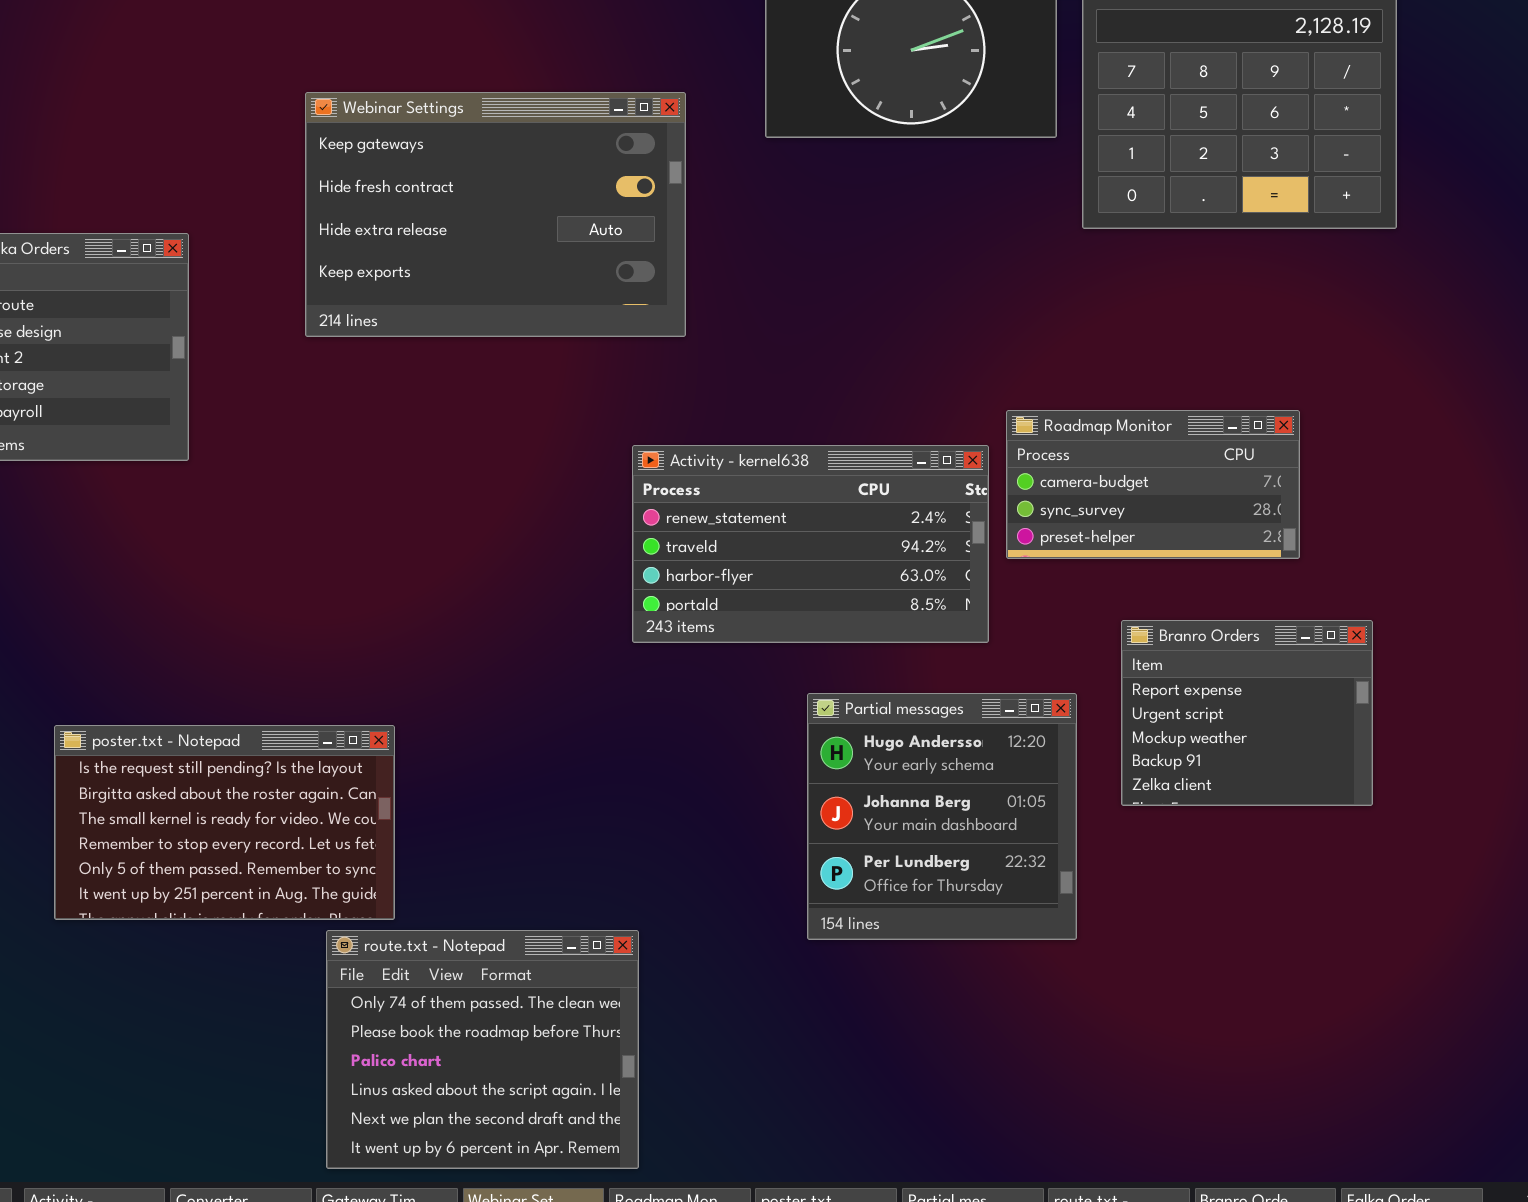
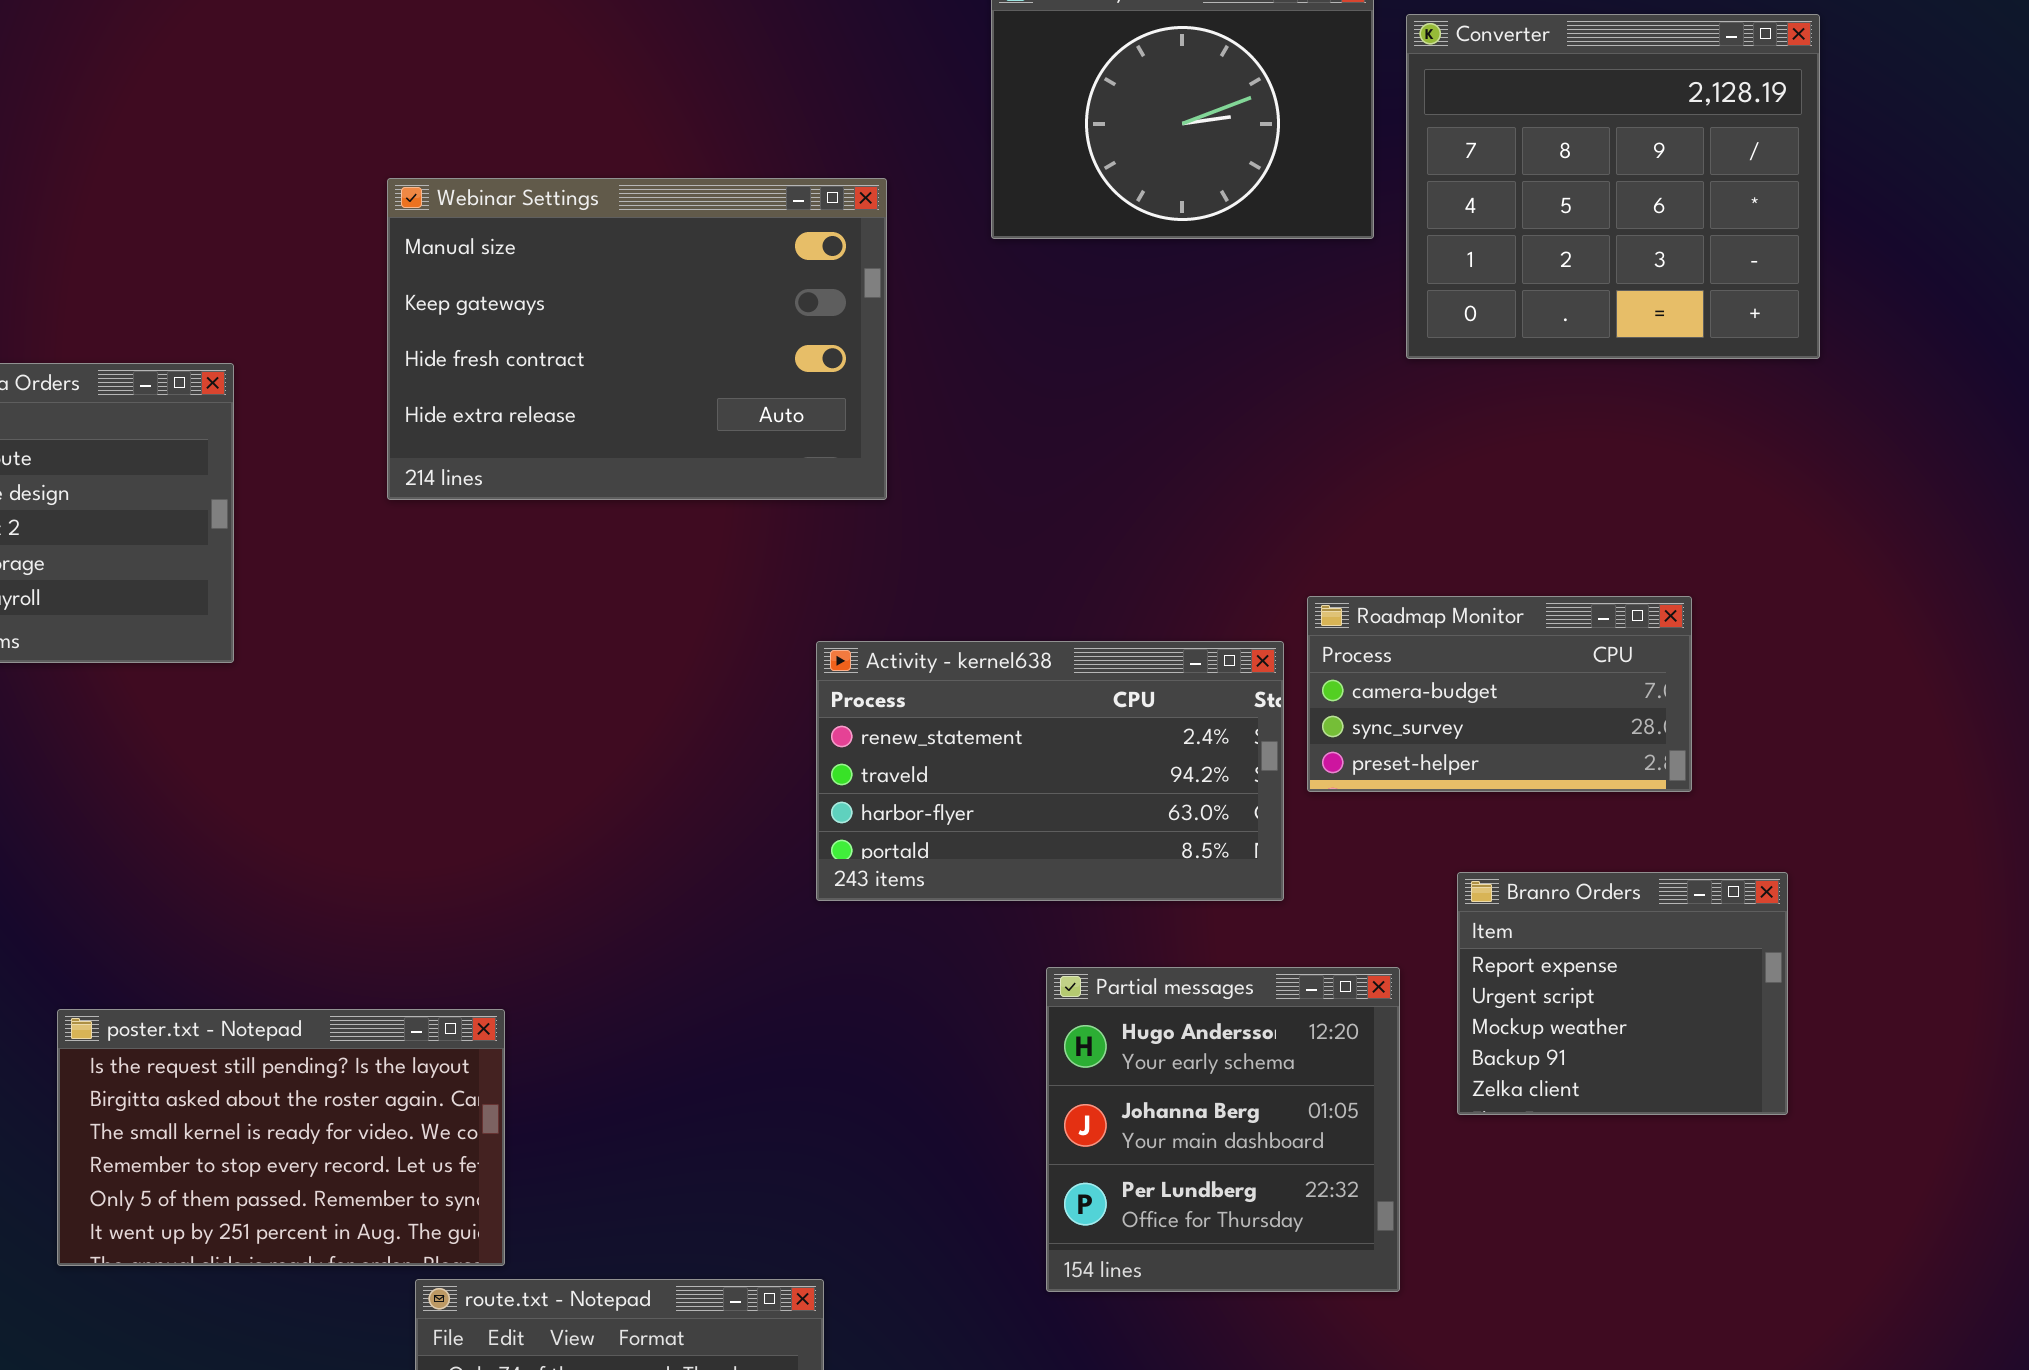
Webinar Settings: [305,92,686,337] -> [387,178,887,500], scrolled up 1 row

